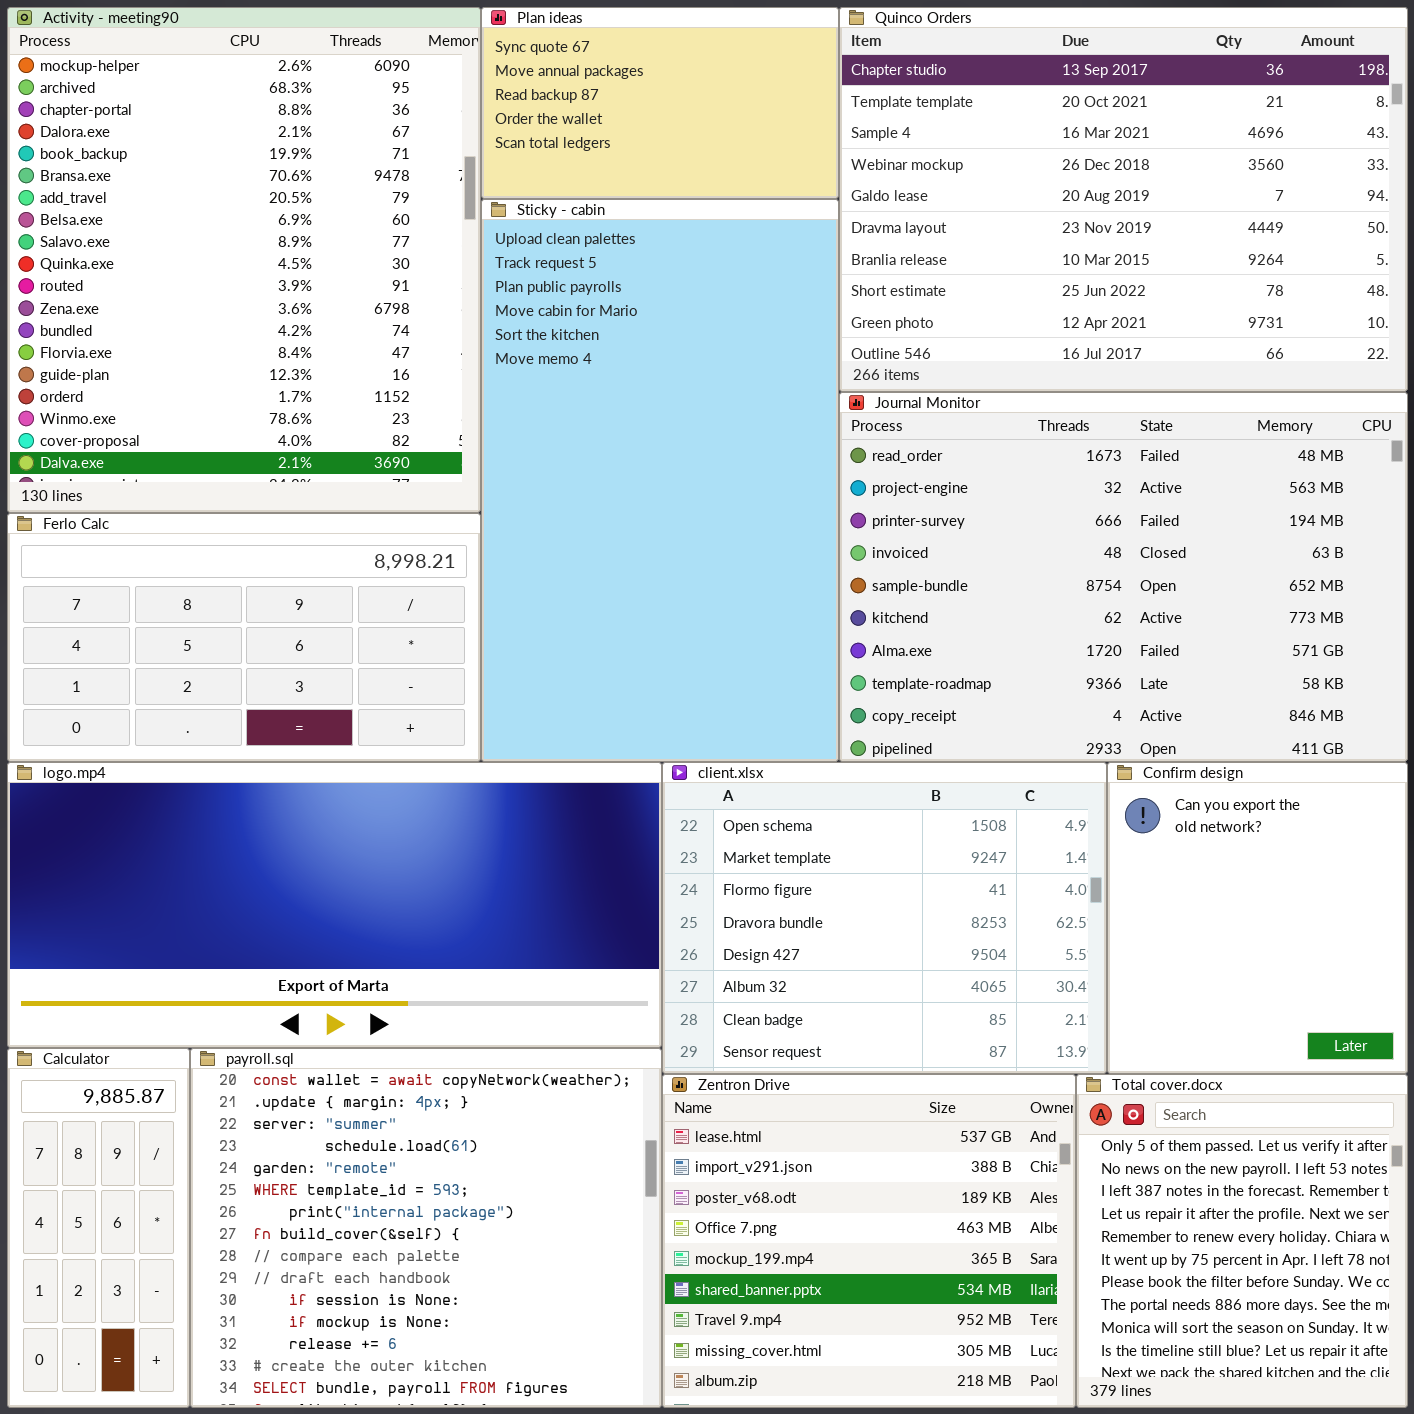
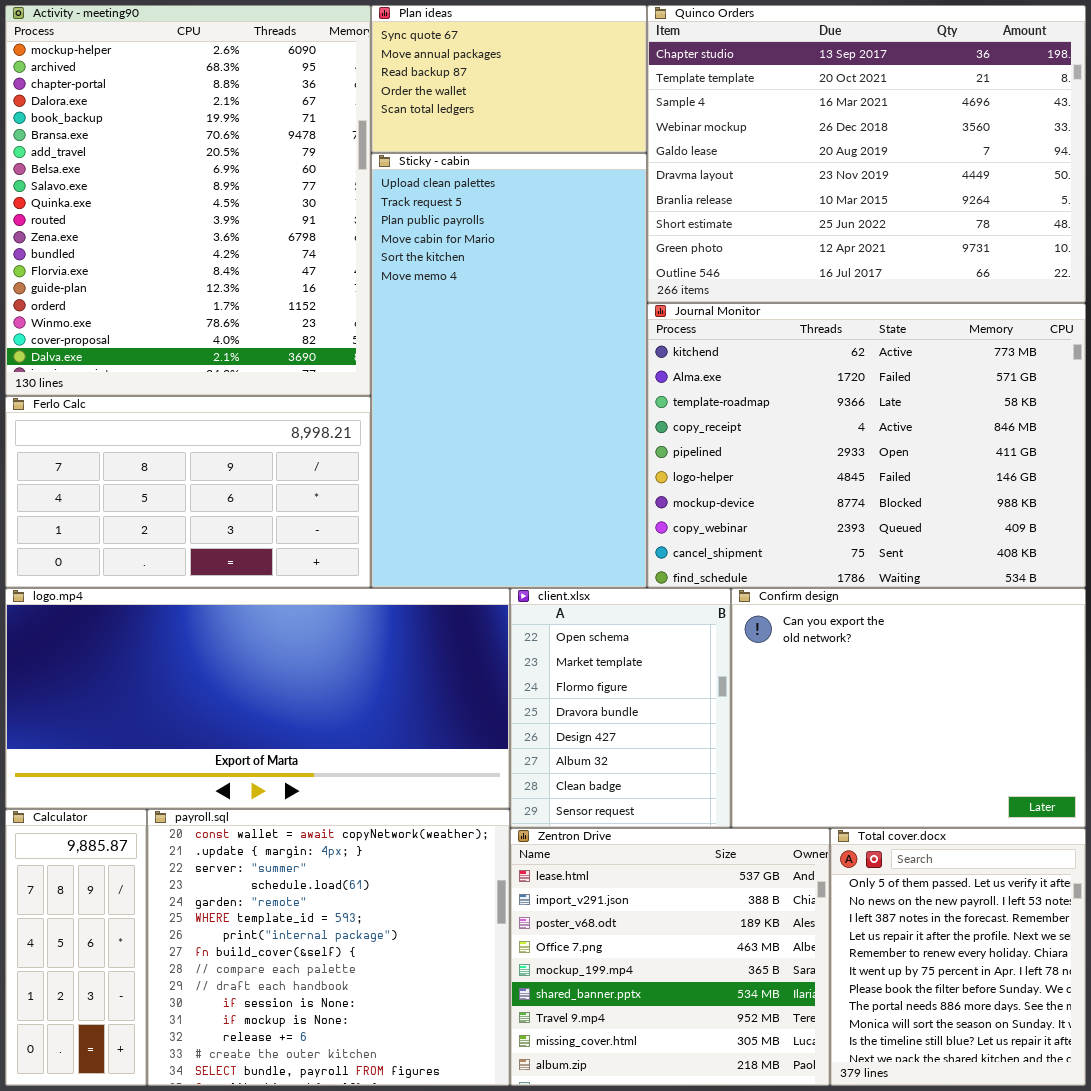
Journal Monitor: [839,392,1408,762] -> [647,303,1086,588], scrolled down 5 rows
client.xlsx: [662,762,1107,1074] -> [510,588,731,828], resized
Confirm design: [1107,762,1408,1074] -> [731,588,1086,828], resized

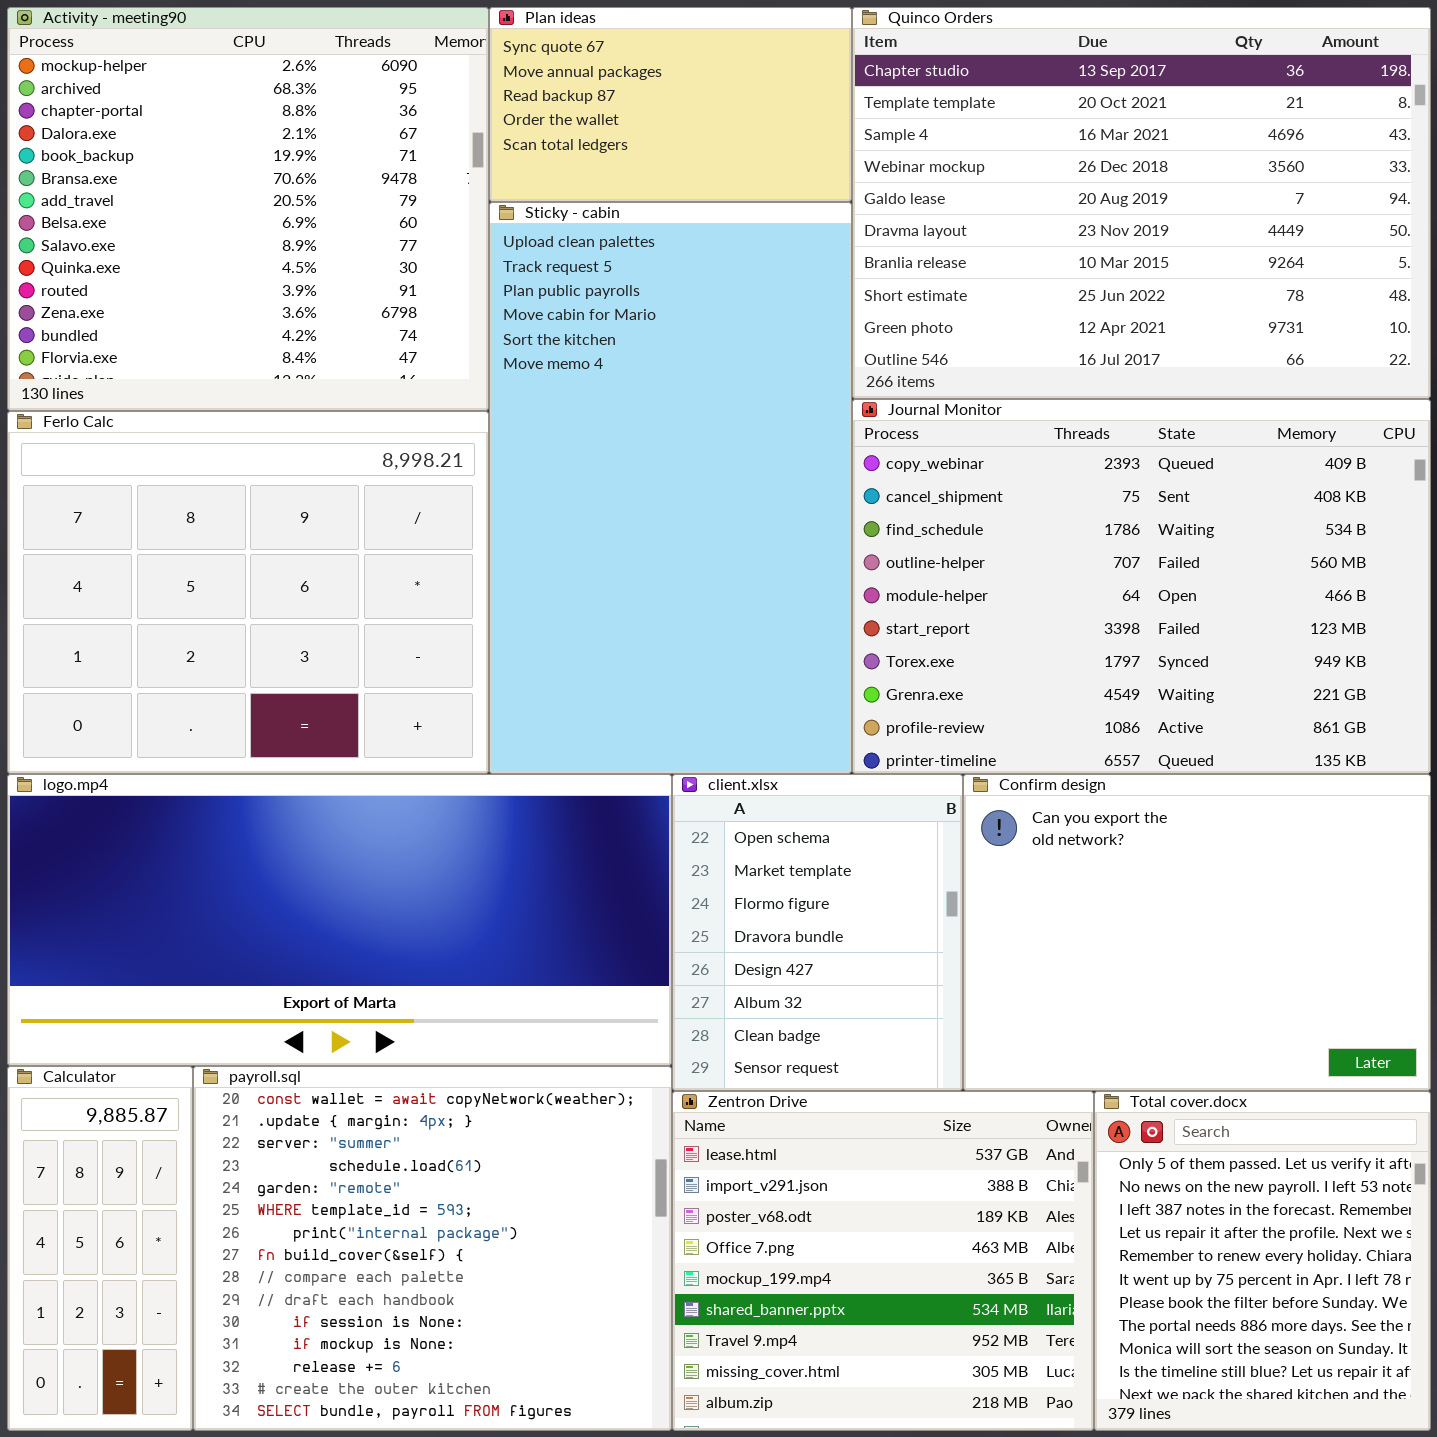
Activity - meeting90: [5,5,371,396] -> [7,7,489,411], resized
Journal Monitor: [647,303,1086,588] -> [852,399,1431,774], scrolled down 7 rows
Ferlo Calc: [5,396,371,588] -> [7,411,489,774], resized

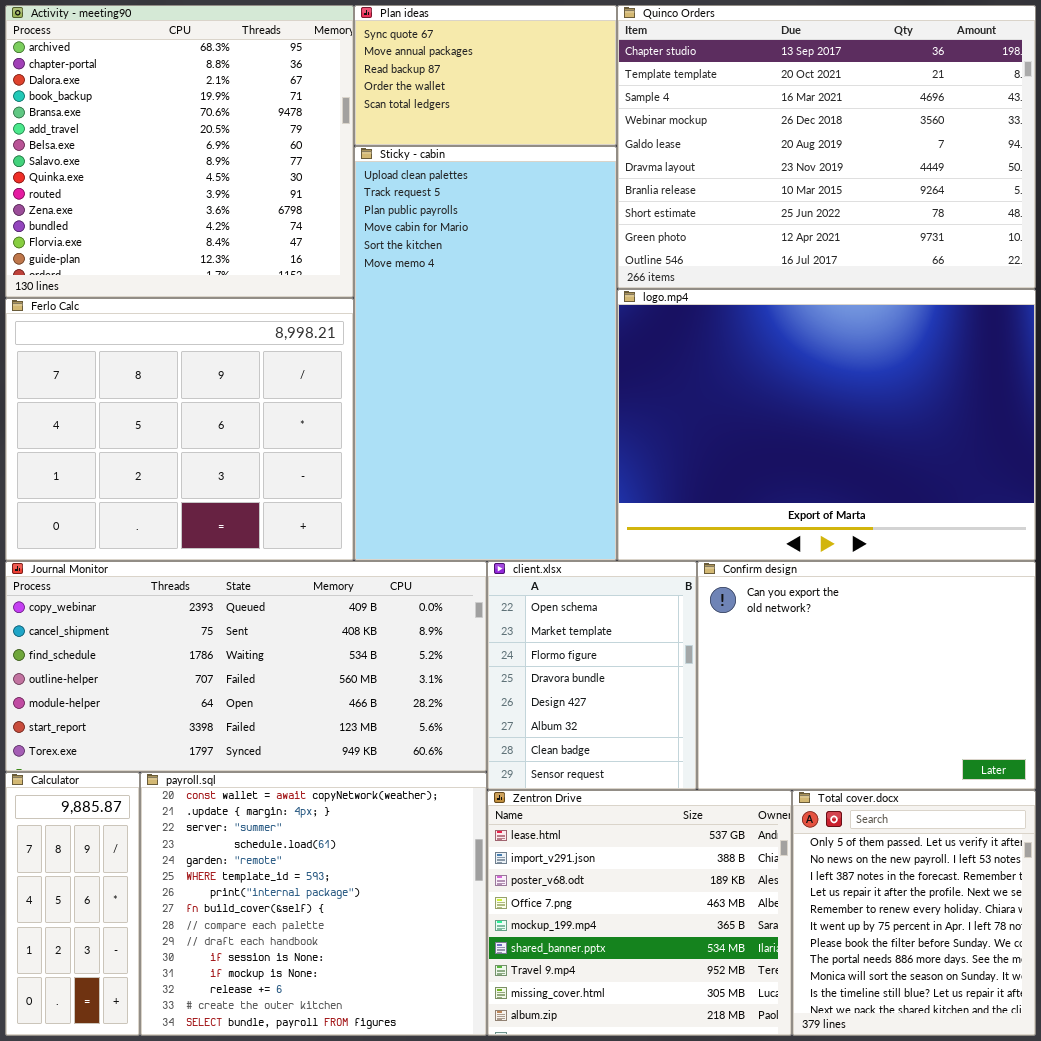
Activity - meeting90: [7,7,489,411] -> [5,5,354,298], scrolled down 1 row
Journal Monitor: [852,399,1431,774] -> [5,561,487,772], moved, resized
logo.mp4: [7,774,672,1066] -> [617,289,1036,561], moved, resized

